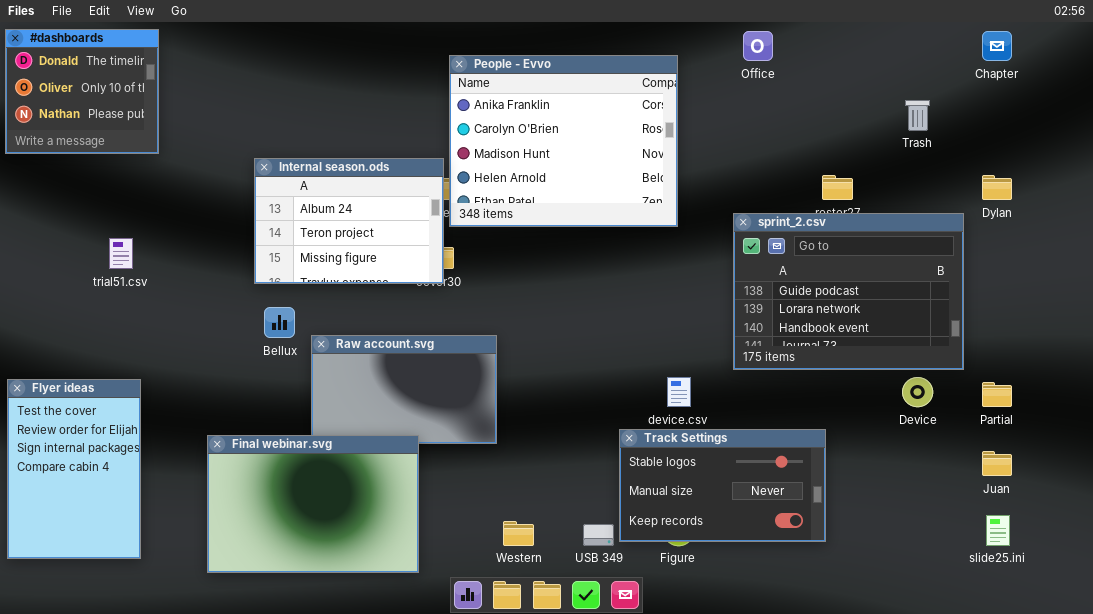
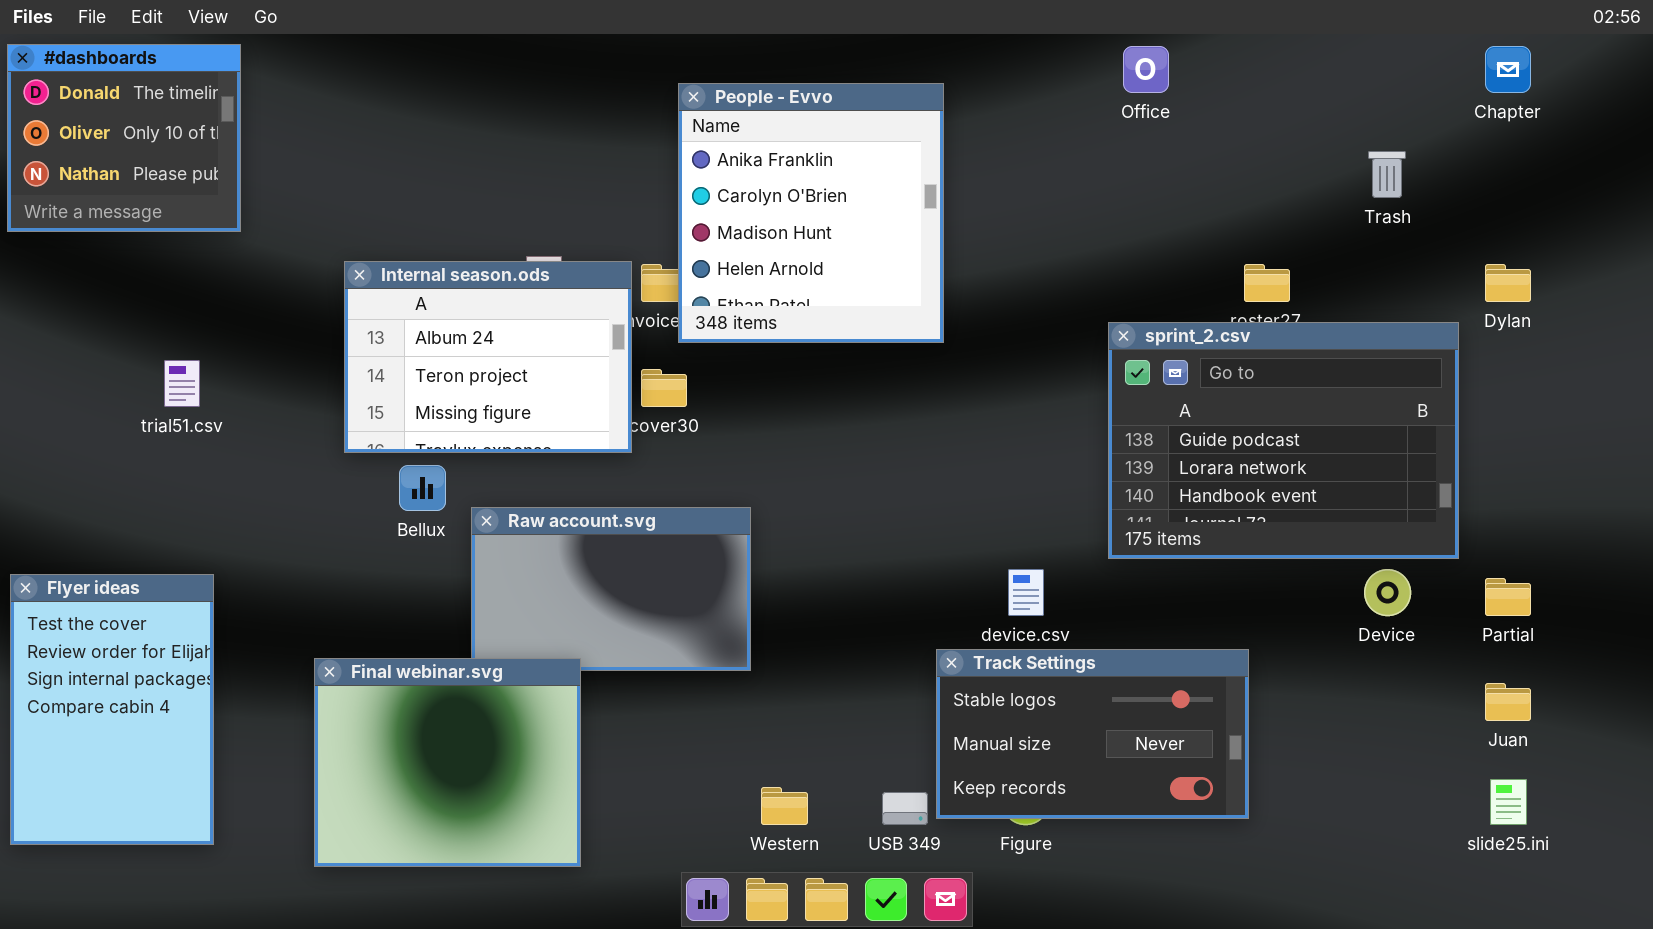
People - Evvo: [449,55,678,227] -> [678,83,944,343], resized
Internal season.ods: [254,158,444,284] -> [344,261,632,453], moved
Final webinar.svg: [207,435,419,573] -> [314,658,581,867], resized

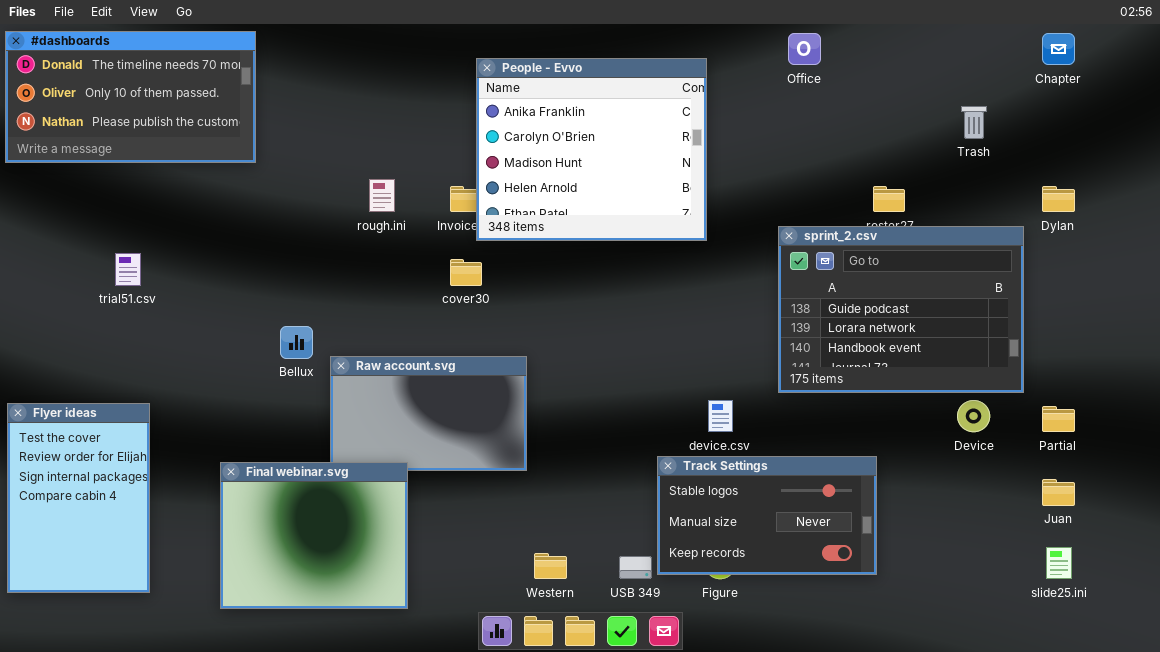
#dashboards: [7,44,241,232] -> [5,31,256,163], resized
People - Evvo: [678,83,944,343] -> [476,58,707,241], resized
Internal season.ods: [344,261,632,453] -> none, closed

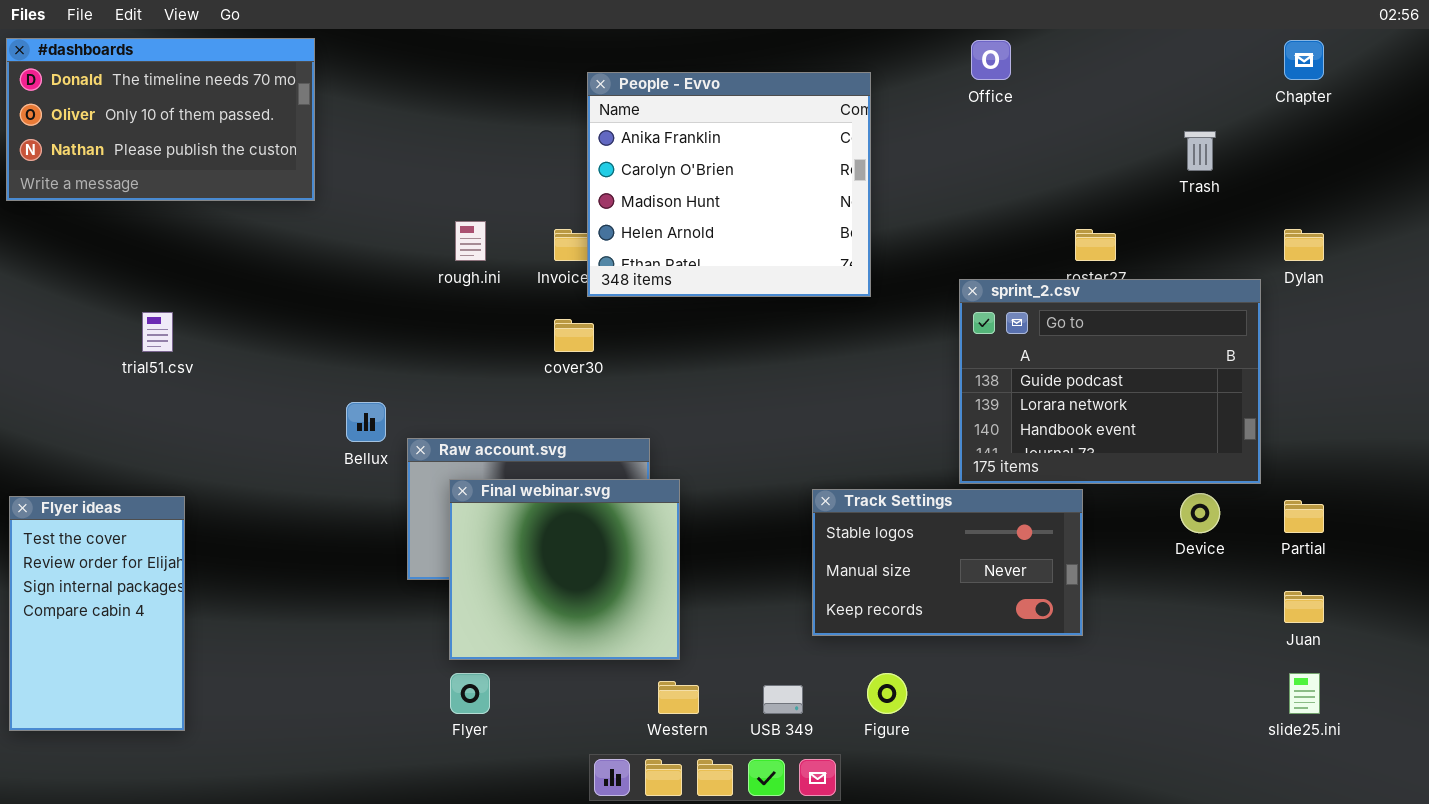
Track Settings: [657,456,877,575] -> [812,489,1083,636], moved
Final webinar.svg: [220,462,408,609] -> [449,479,680,660], moved

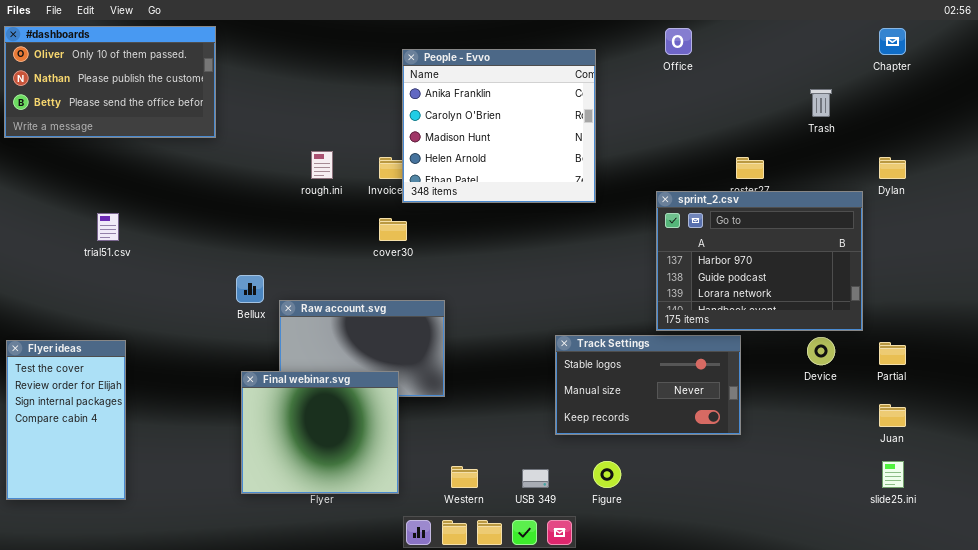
#dashboards: [6,38,315,201] -> [4,26,216,138], scrolled down 1 row
sprint_2.csv: [959,279,1261,484] -> [656,191,863,331], scrolled up 1 row
Final webinar.svg: [449,479,680,660] -> [241,371,399,494], moved

